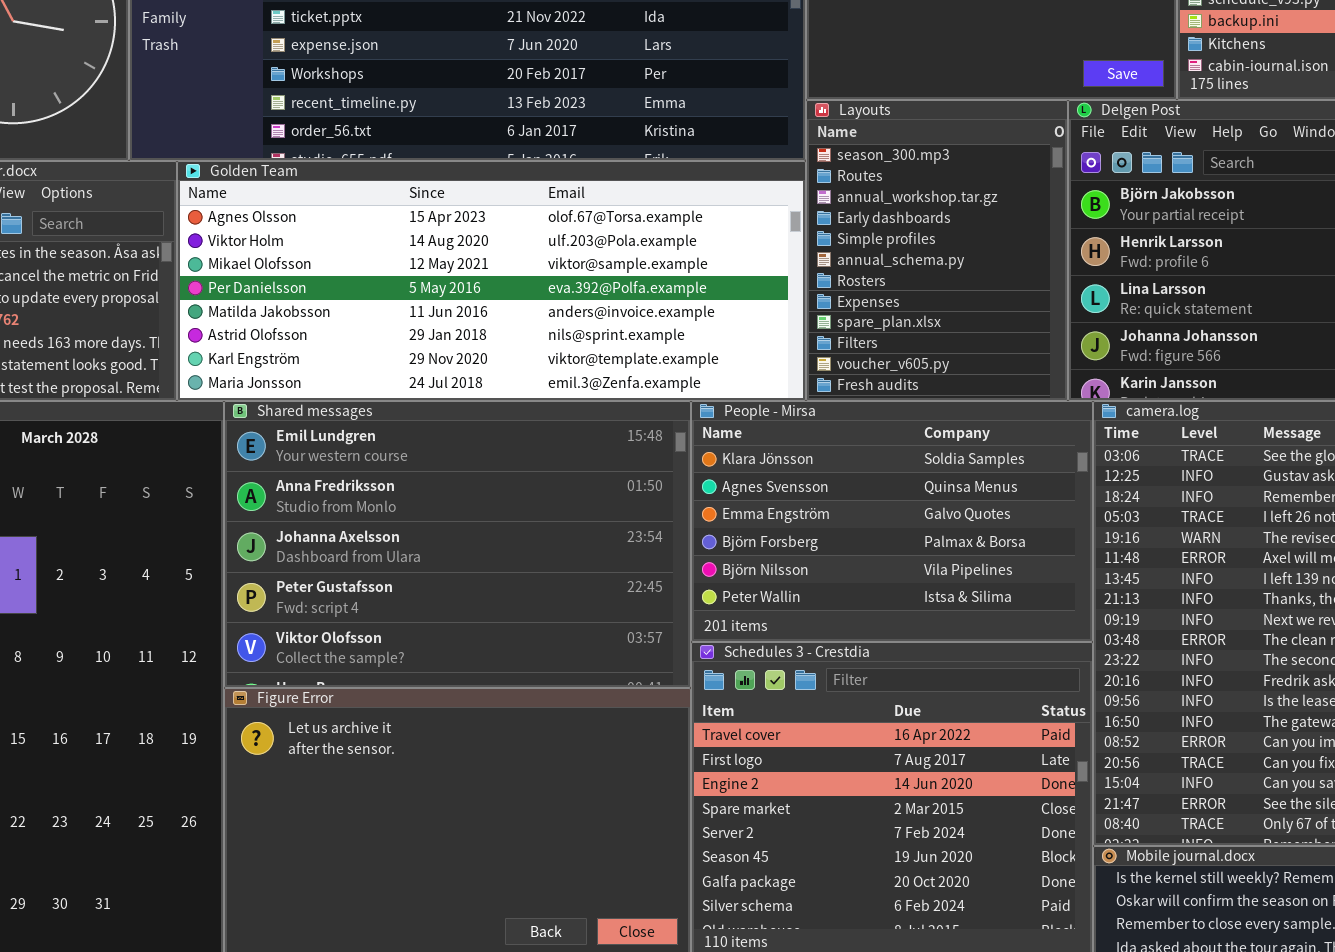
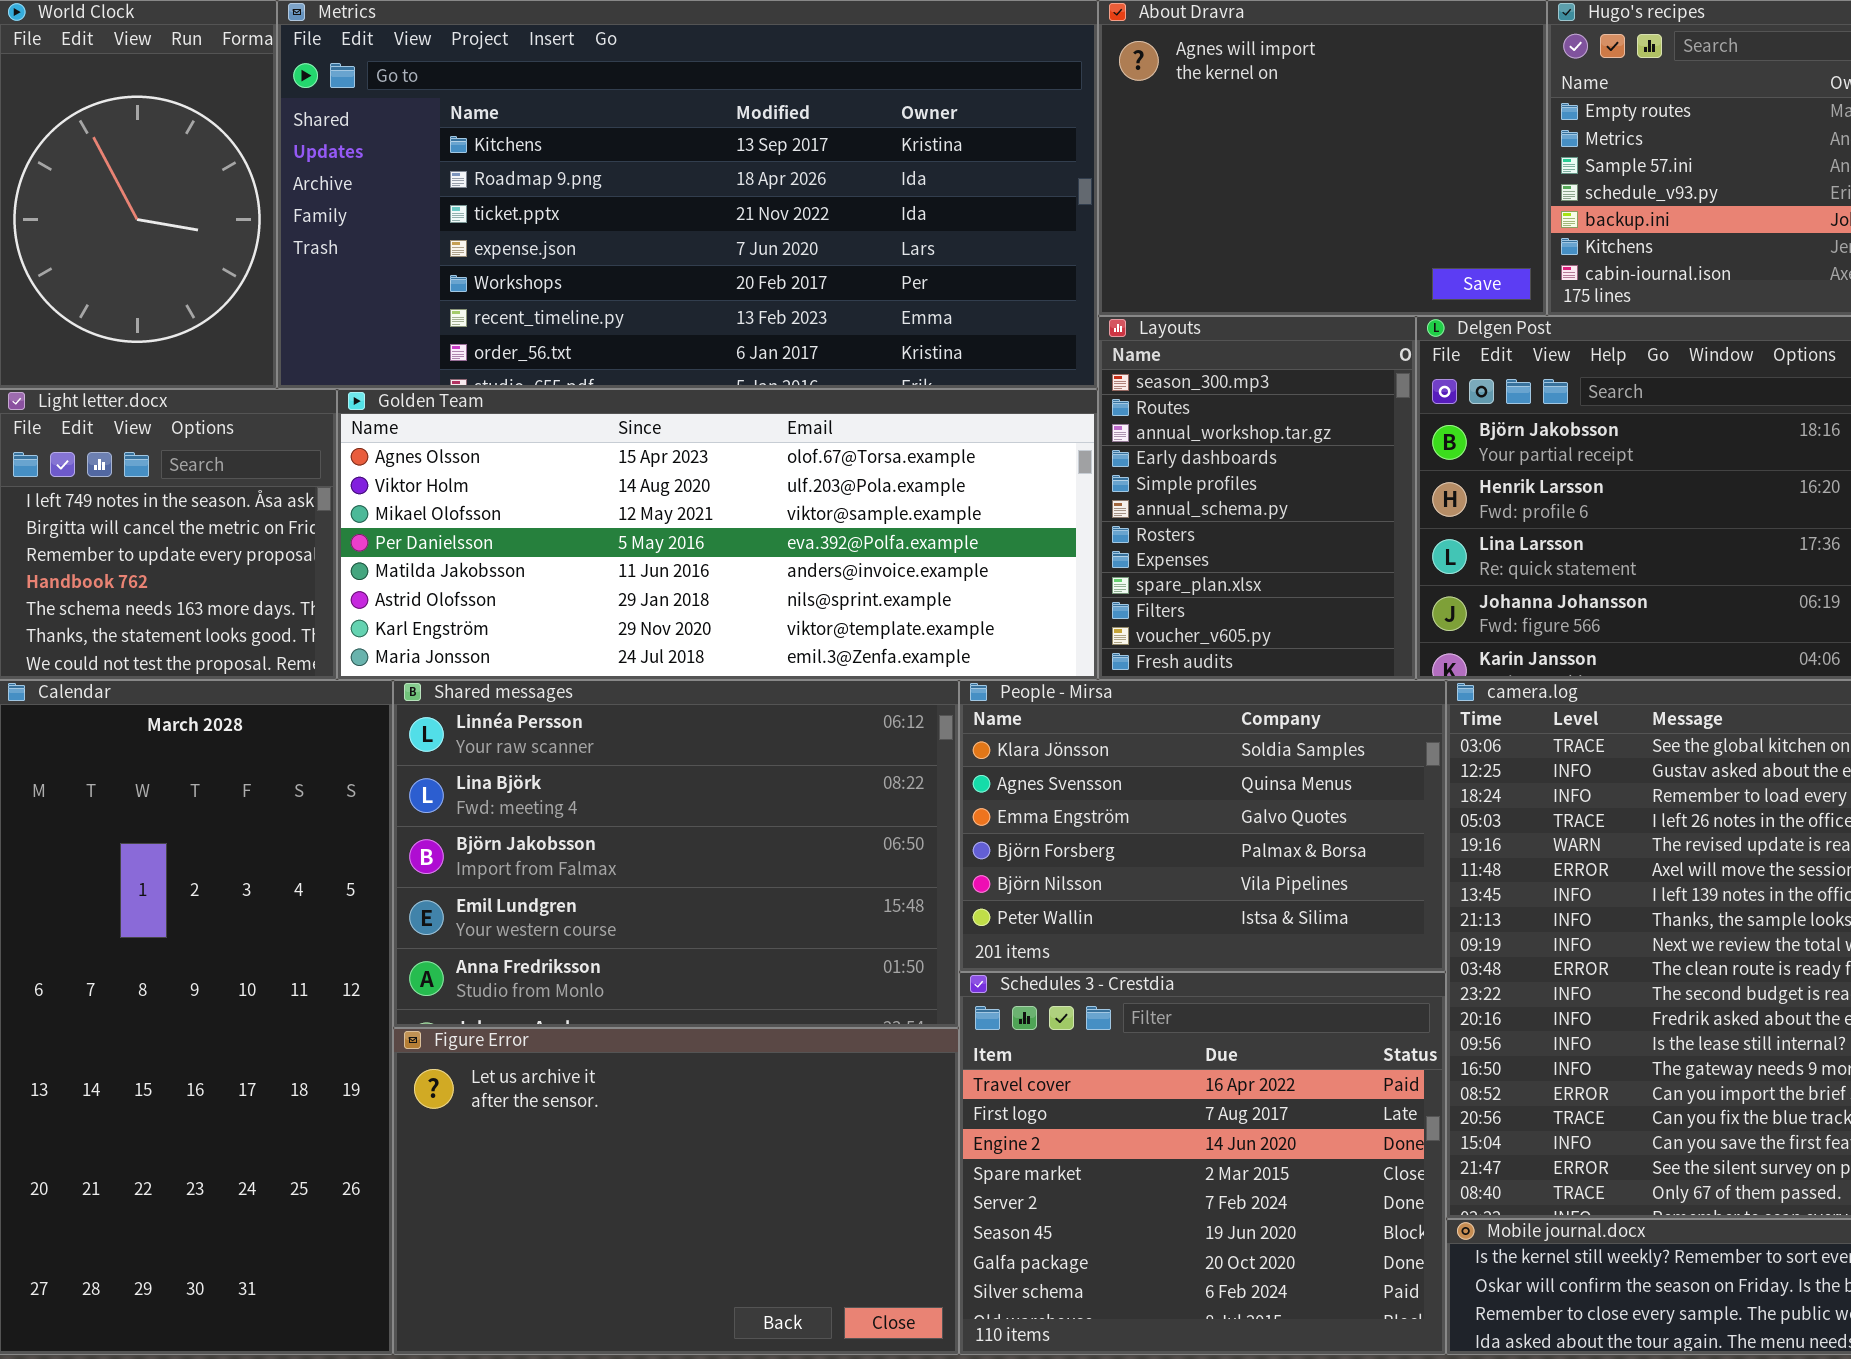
Shared messages: [224,401,691,688] -> [393,680,959,1028], scrolled up 3 rows

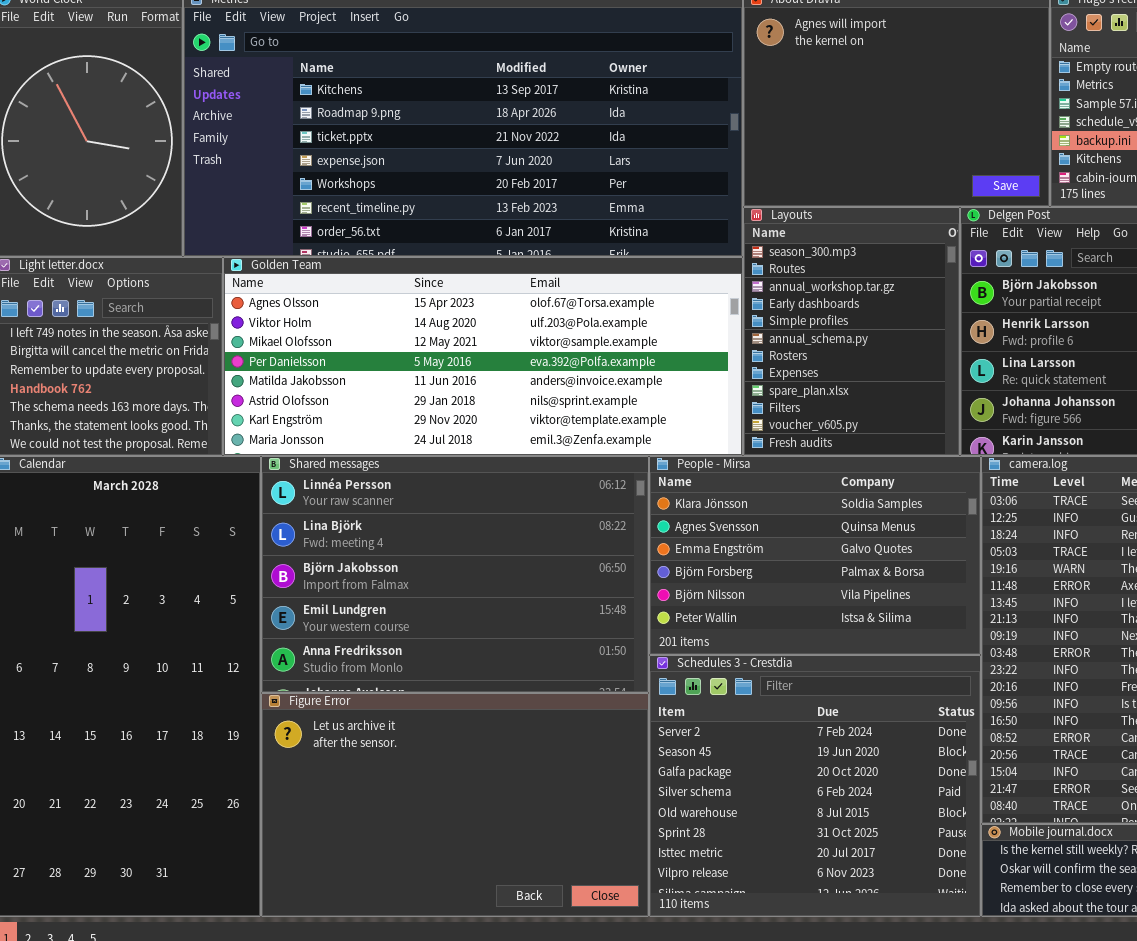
Schedules 3 - Crestdia: [959,972,1446,1355] -> [649,655,981,917], scrolled down 4 rows

